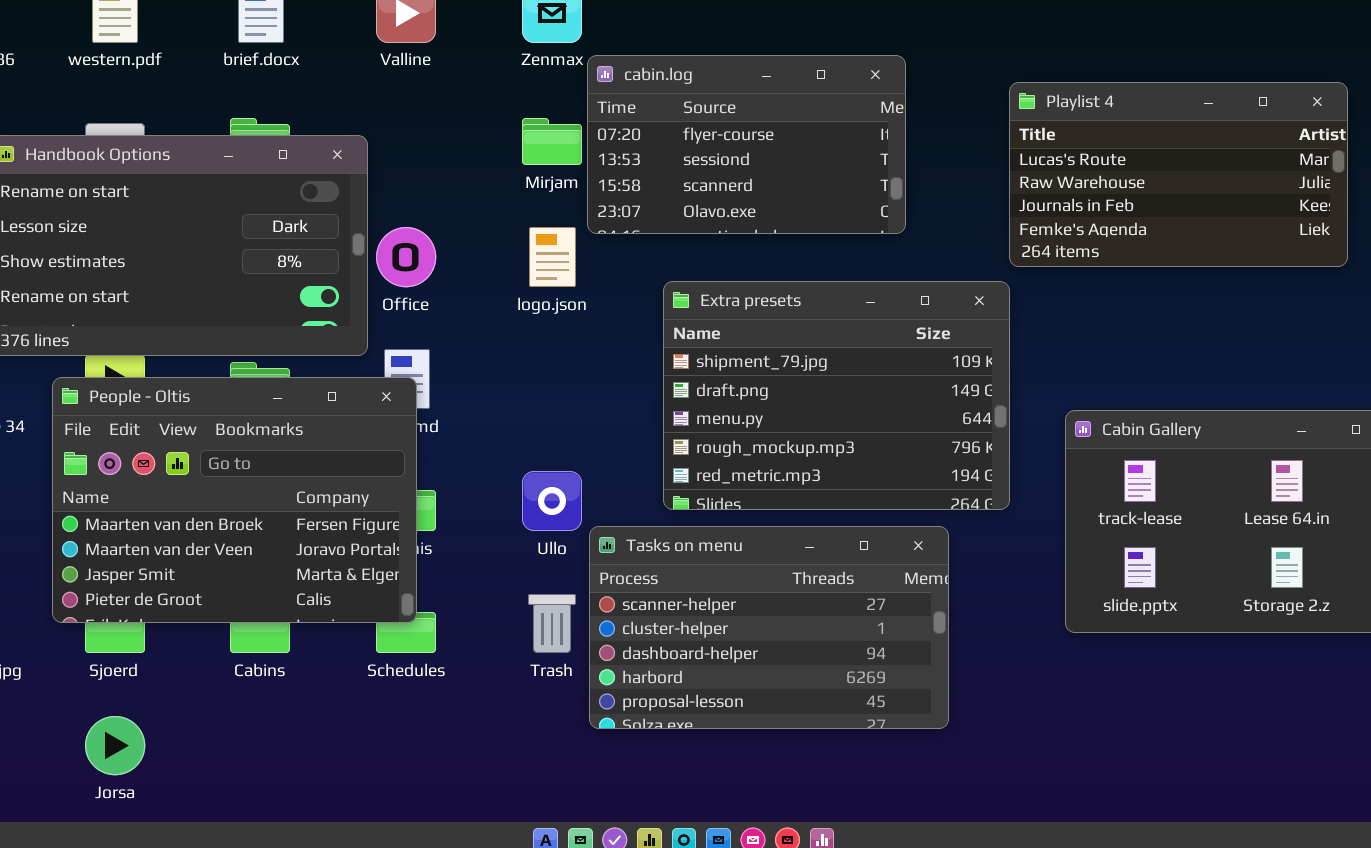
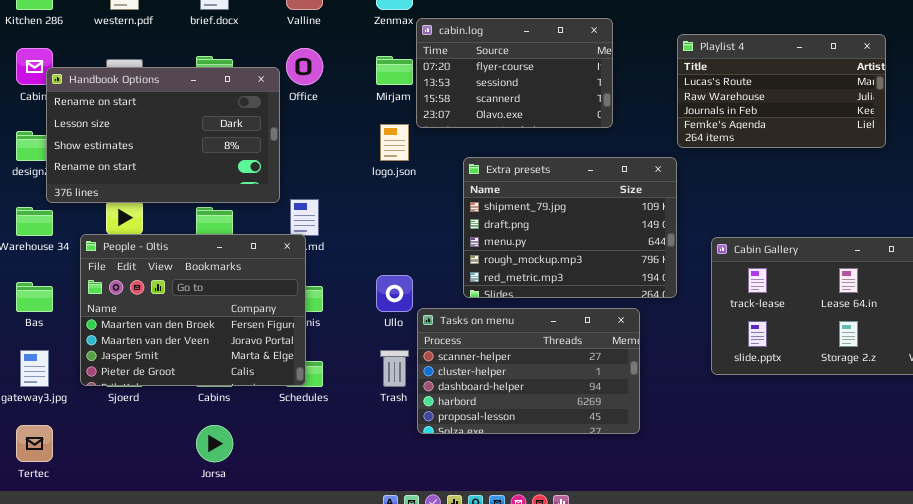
Office: [376,227,436,287] -> [286,48,323,85], moved
People - Oltis: [52,377,417,623] -> [80,234,306,386], moved
Jorsa: [85,716,145,775] -> [196,425,233,462], moved

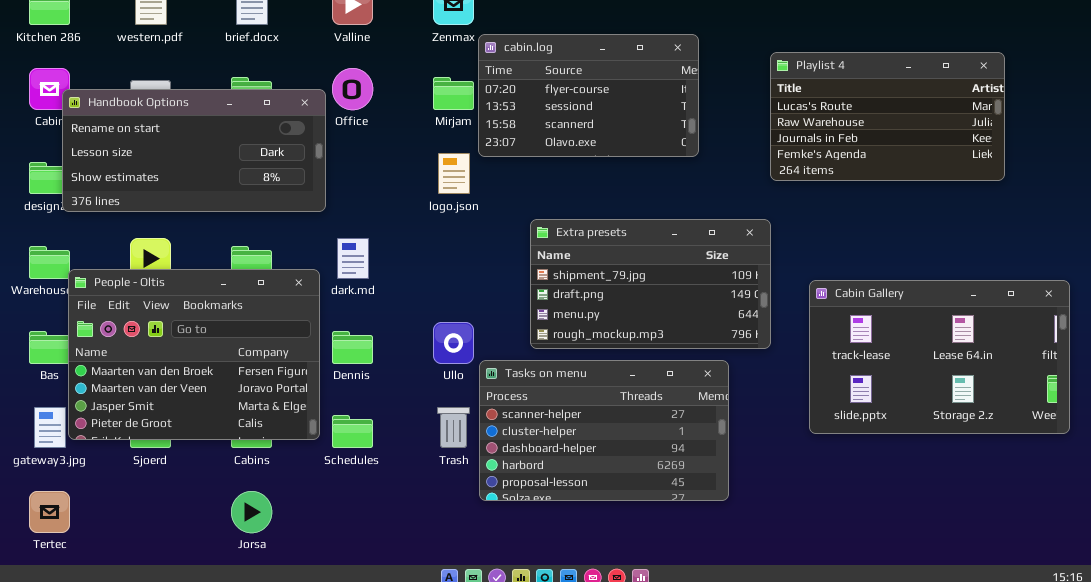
Handbook Options: [46,67,280,203] -> [62,89,326,212], resized
Extra presets: [463,157,677,298] -> [530,219,771,349], resized
People - Oltis: [80,234,306,386] -> [68,269,320,440], moved

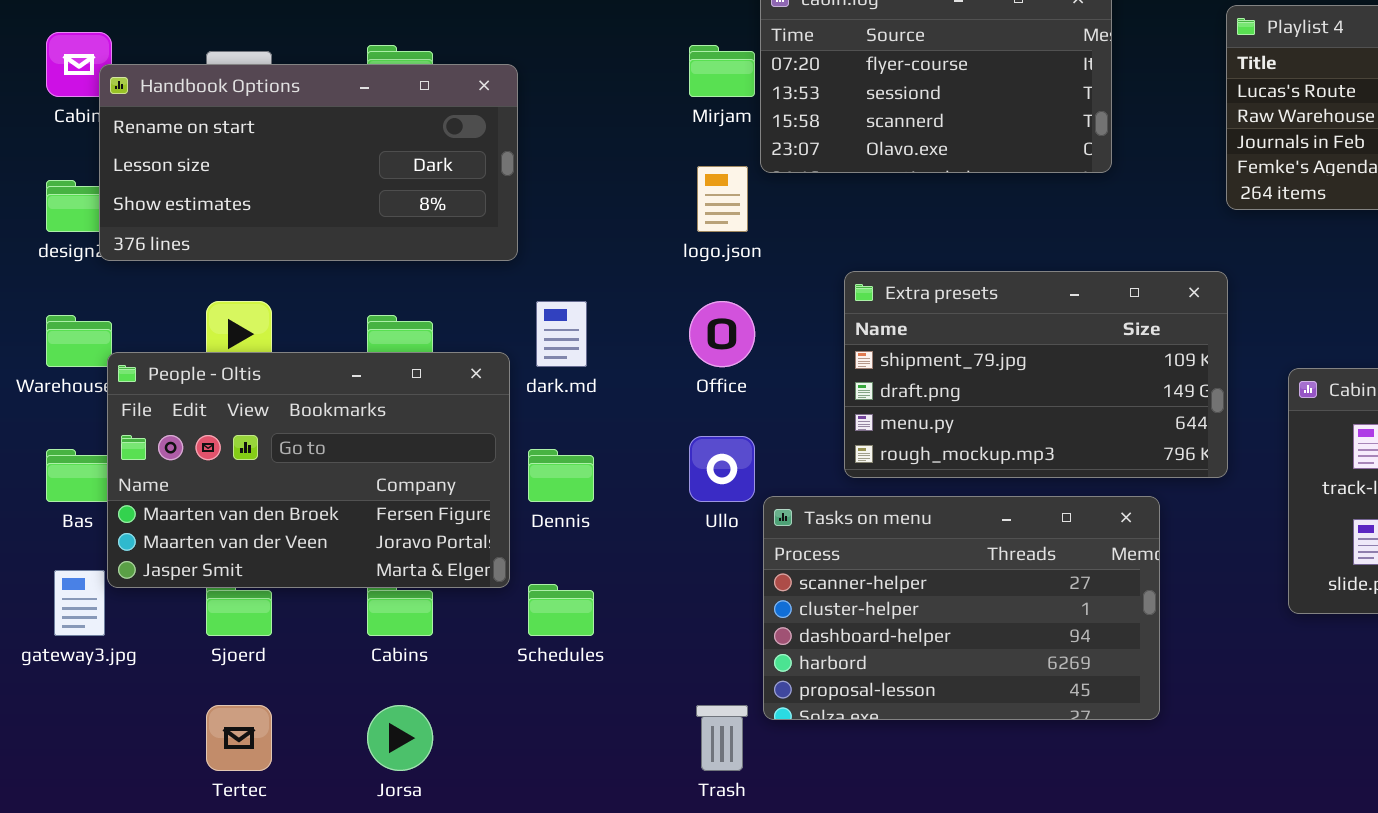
Office: [332,68,373,110] -> [689,301,755,367], moved
People - Oltis: [68,269,320,440] -> [107,352,510,588], resized
Trash: [437,407,470,448] -> [696,705,748,771], moved
Tertec: [29,491,70,533] -> [206,705,272,771], moved

